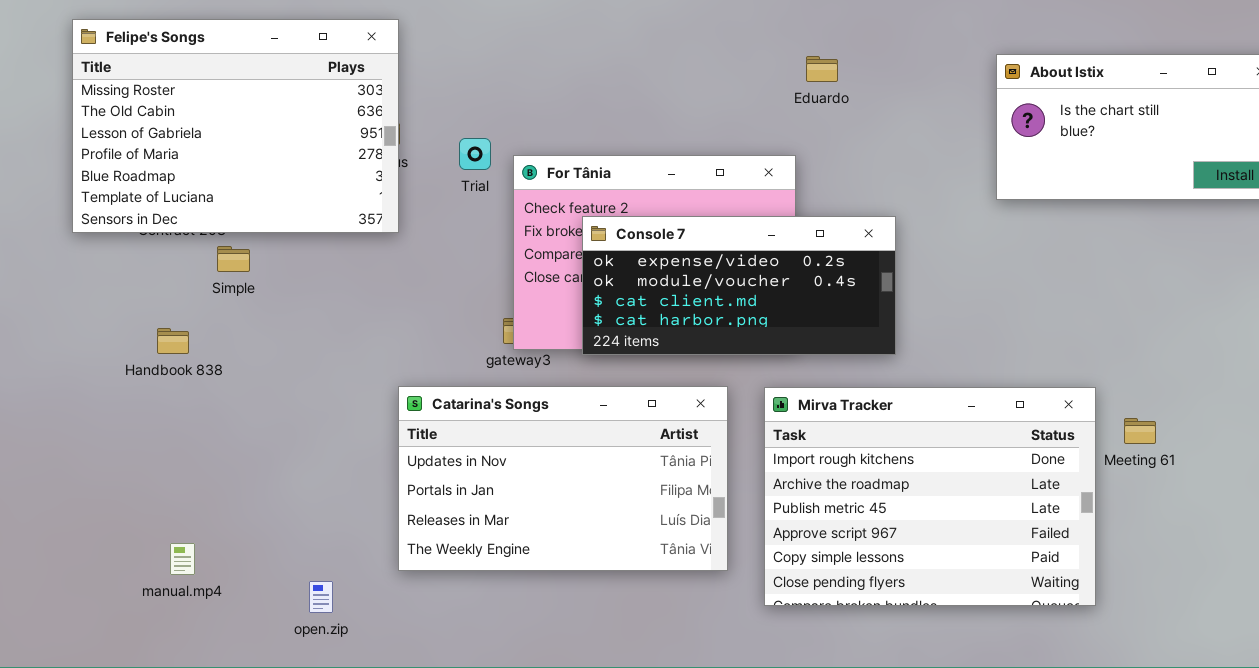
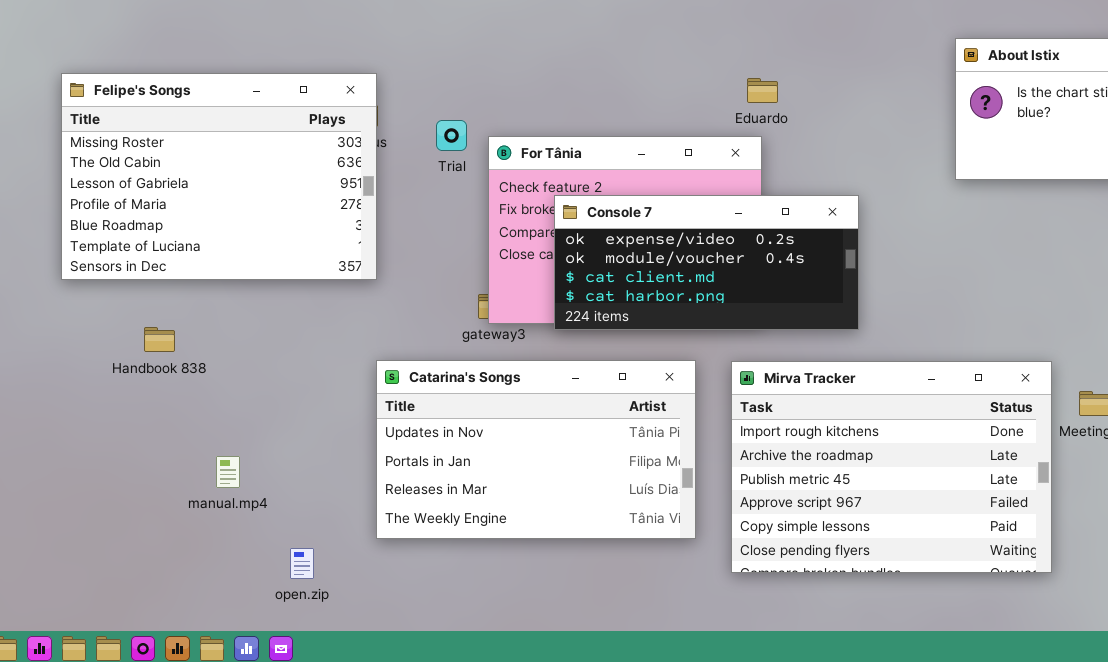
Felipe's Songs: [72,19,399,233] -> [61,73,377,280], moved
Eduardo: [806,56,838,82] -> [747,78,778,103], moved
Handbook 838: [157,328,189,354] -> [144,327,175,352], moved
manual.mp4: [170,543,195,575] -> [216,456,240,488], moved

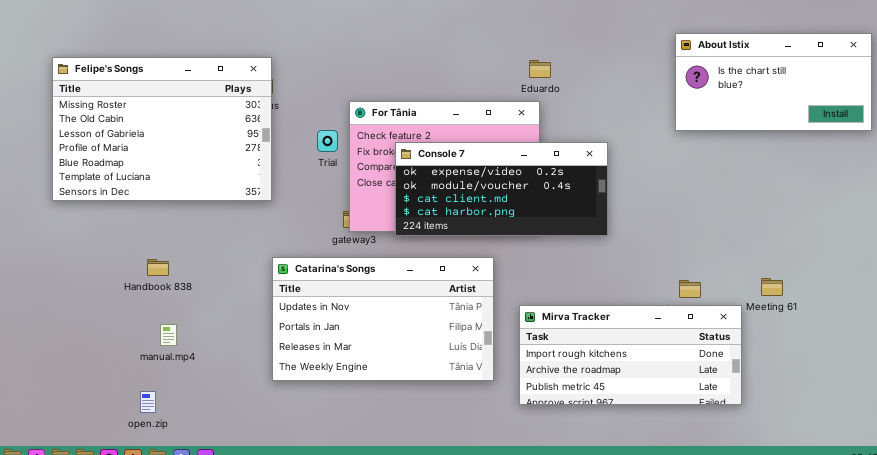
Trial: [436,120,467,151] -> [317,130,338,152], moved
Handbook 838: [144,327,175,352] -> [147,259,169,276], moved
Mirva Tracker: [731,361,1052,573] -> [519,305,742,405], resized
open.zip: [290,548,314,579] -> [140,391,156,413], moved

